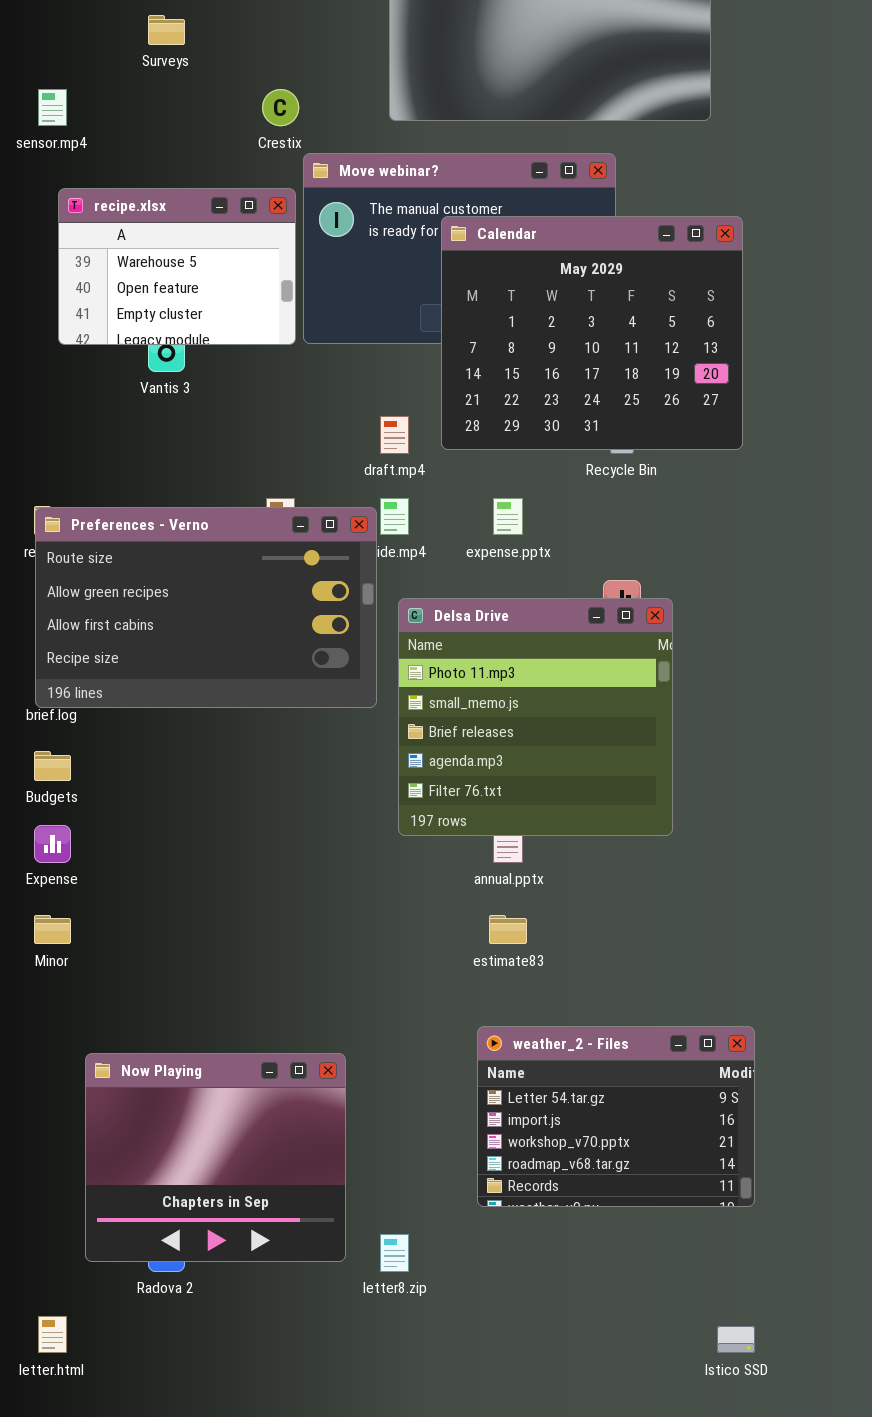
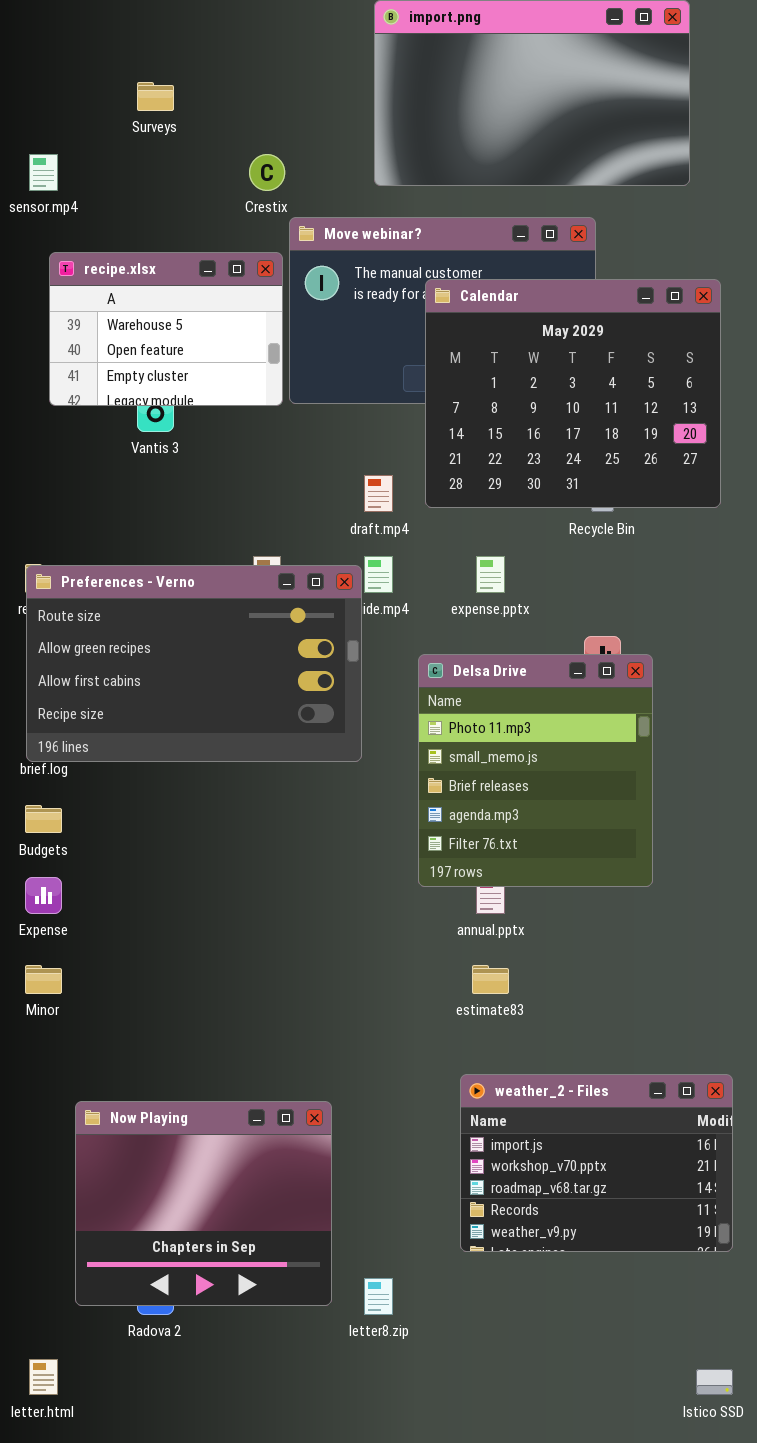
Delsa Drive: [398,598,673,836] -> [418,654,653,887], resized
weather_2 - Files: [477,1026,755,1207] -> [460,1074,733,1252], scrolled down 1 row

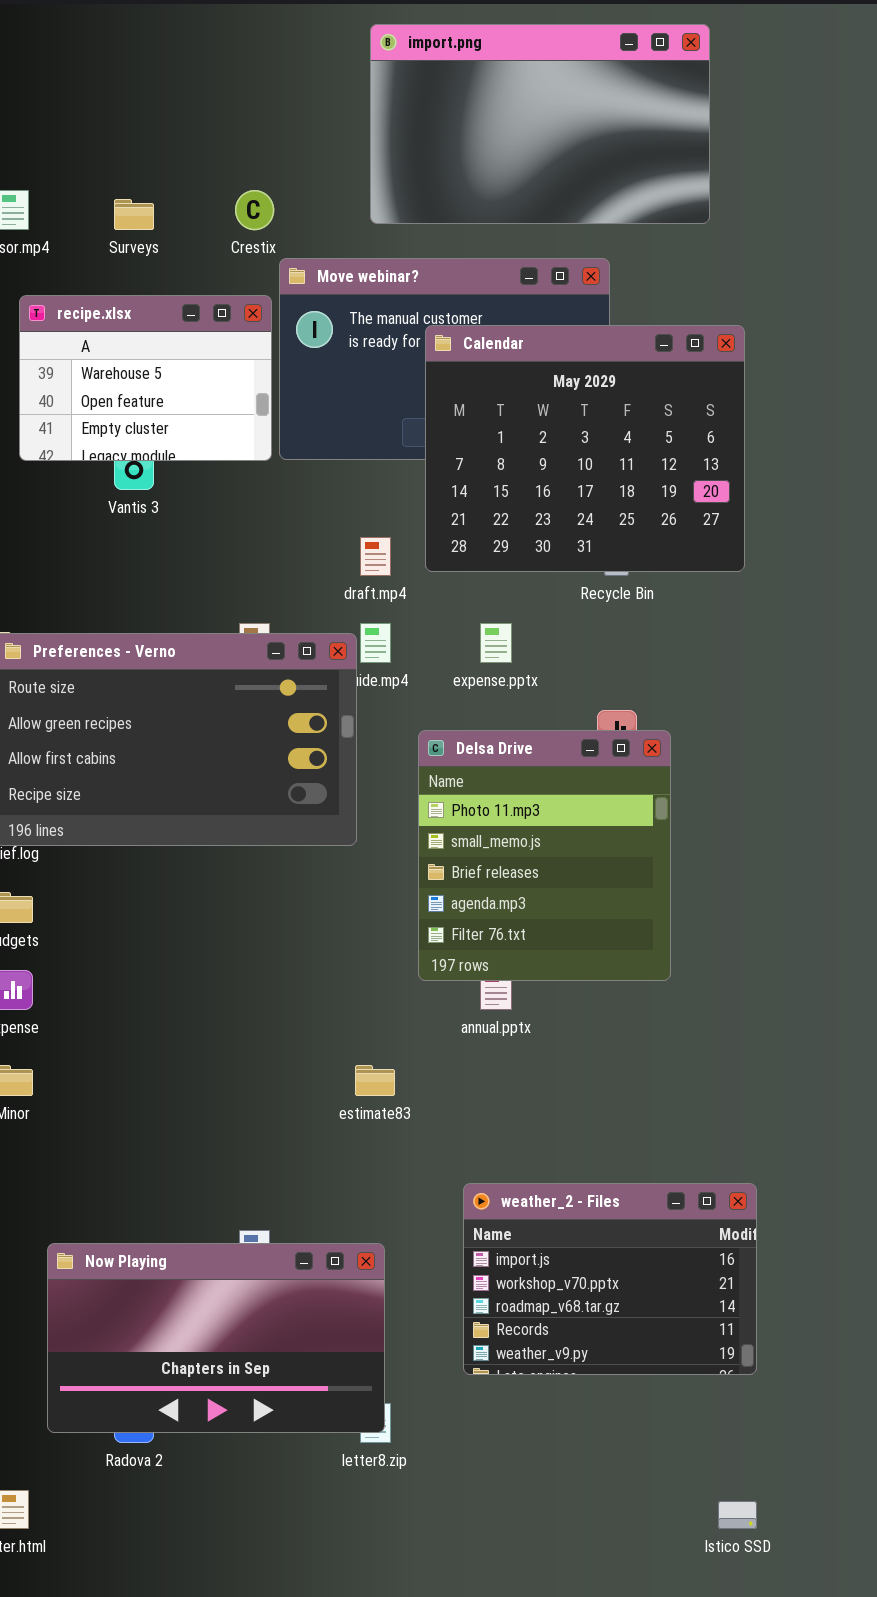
Surveys: [137,82,174,111] -> [114,199,154,230], moved
estimate83: [472,965,509,994] -> [355,1065,395,1096], moved
Now Playing: [75,1101,332,1306] -> [47,1243,385,1433], resized

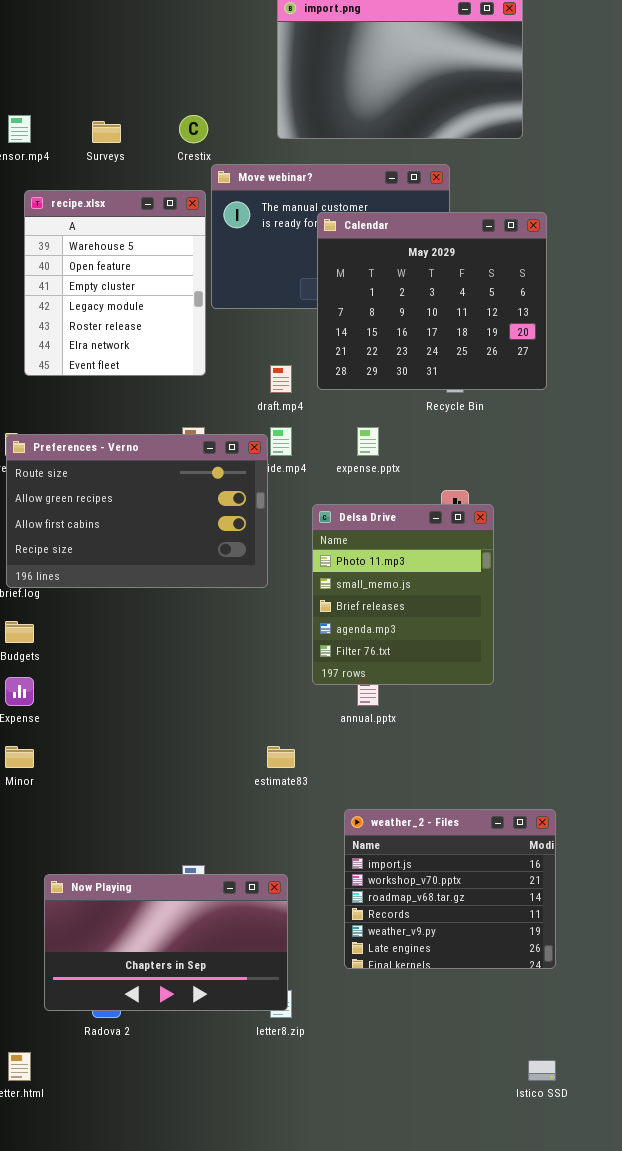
recipe.xlsx: [19,295,272,461] -> [24,190,206,376], resized
weather_2 - Files: [463,1183,757,1375] -> [344,809,556,969], resized

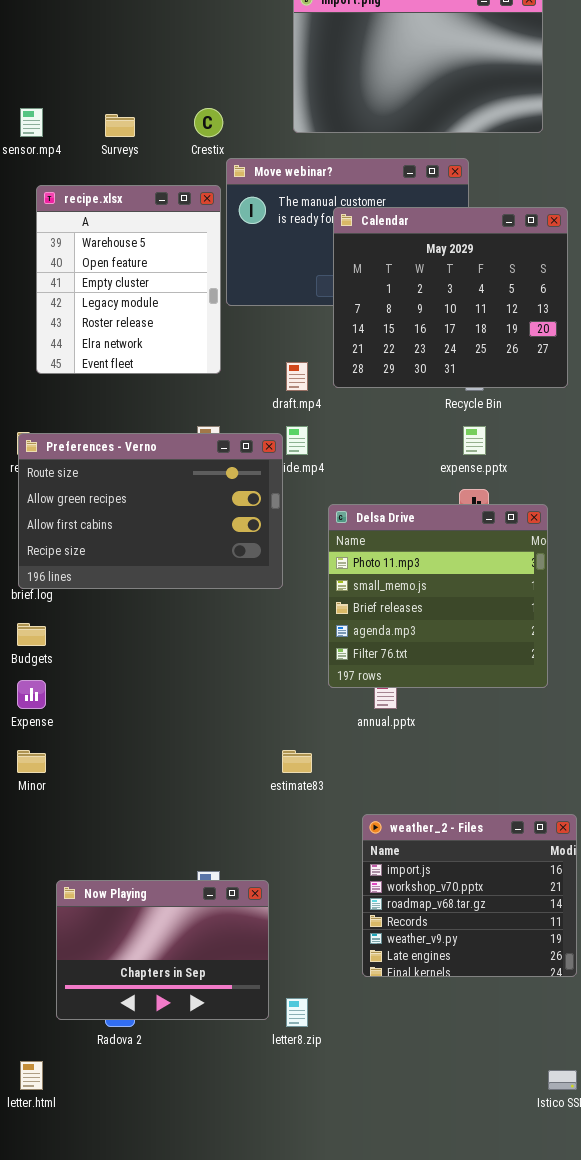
expense.pptx: [357,427,379,456] -> [463,426,486,455], moved
Delsa Drive: [312,504,494,685] -> [328,504,548,688], resized
Now Playing: [44,874,288,1011] -> [56,880,269,1020], resized

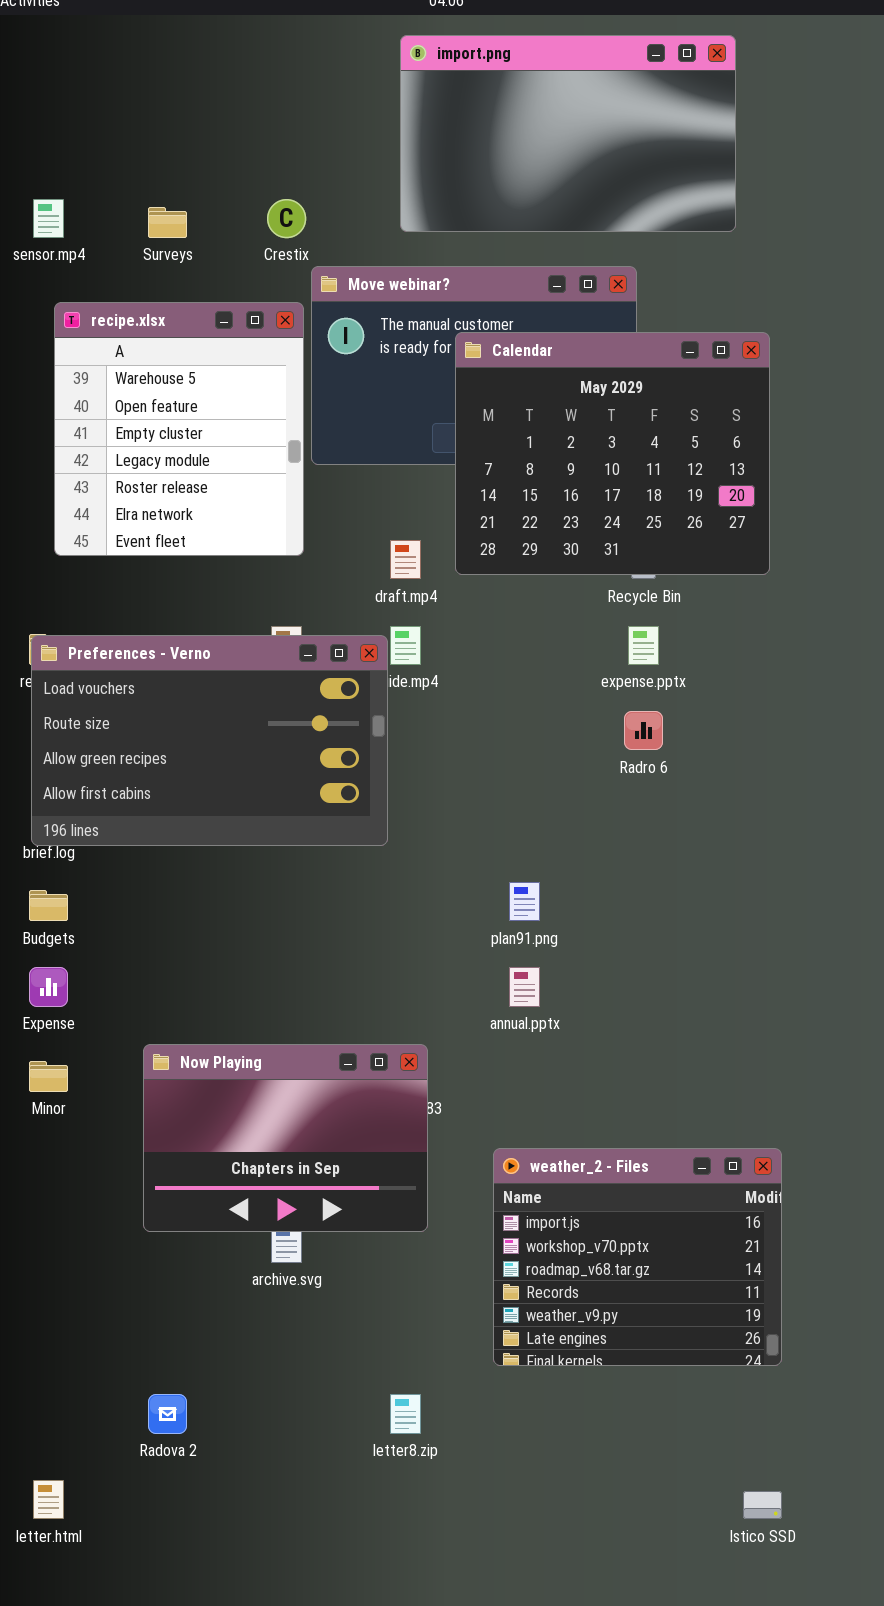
Preferences - Verno: [18,433,283,589] -> [31,635,388,846], scrolled up 1 row
Delsa Drive: [328,504,548,688] -> none, closed
Now Playing: [56,880,269,1020] -> [143,1044,428,1232], moved

